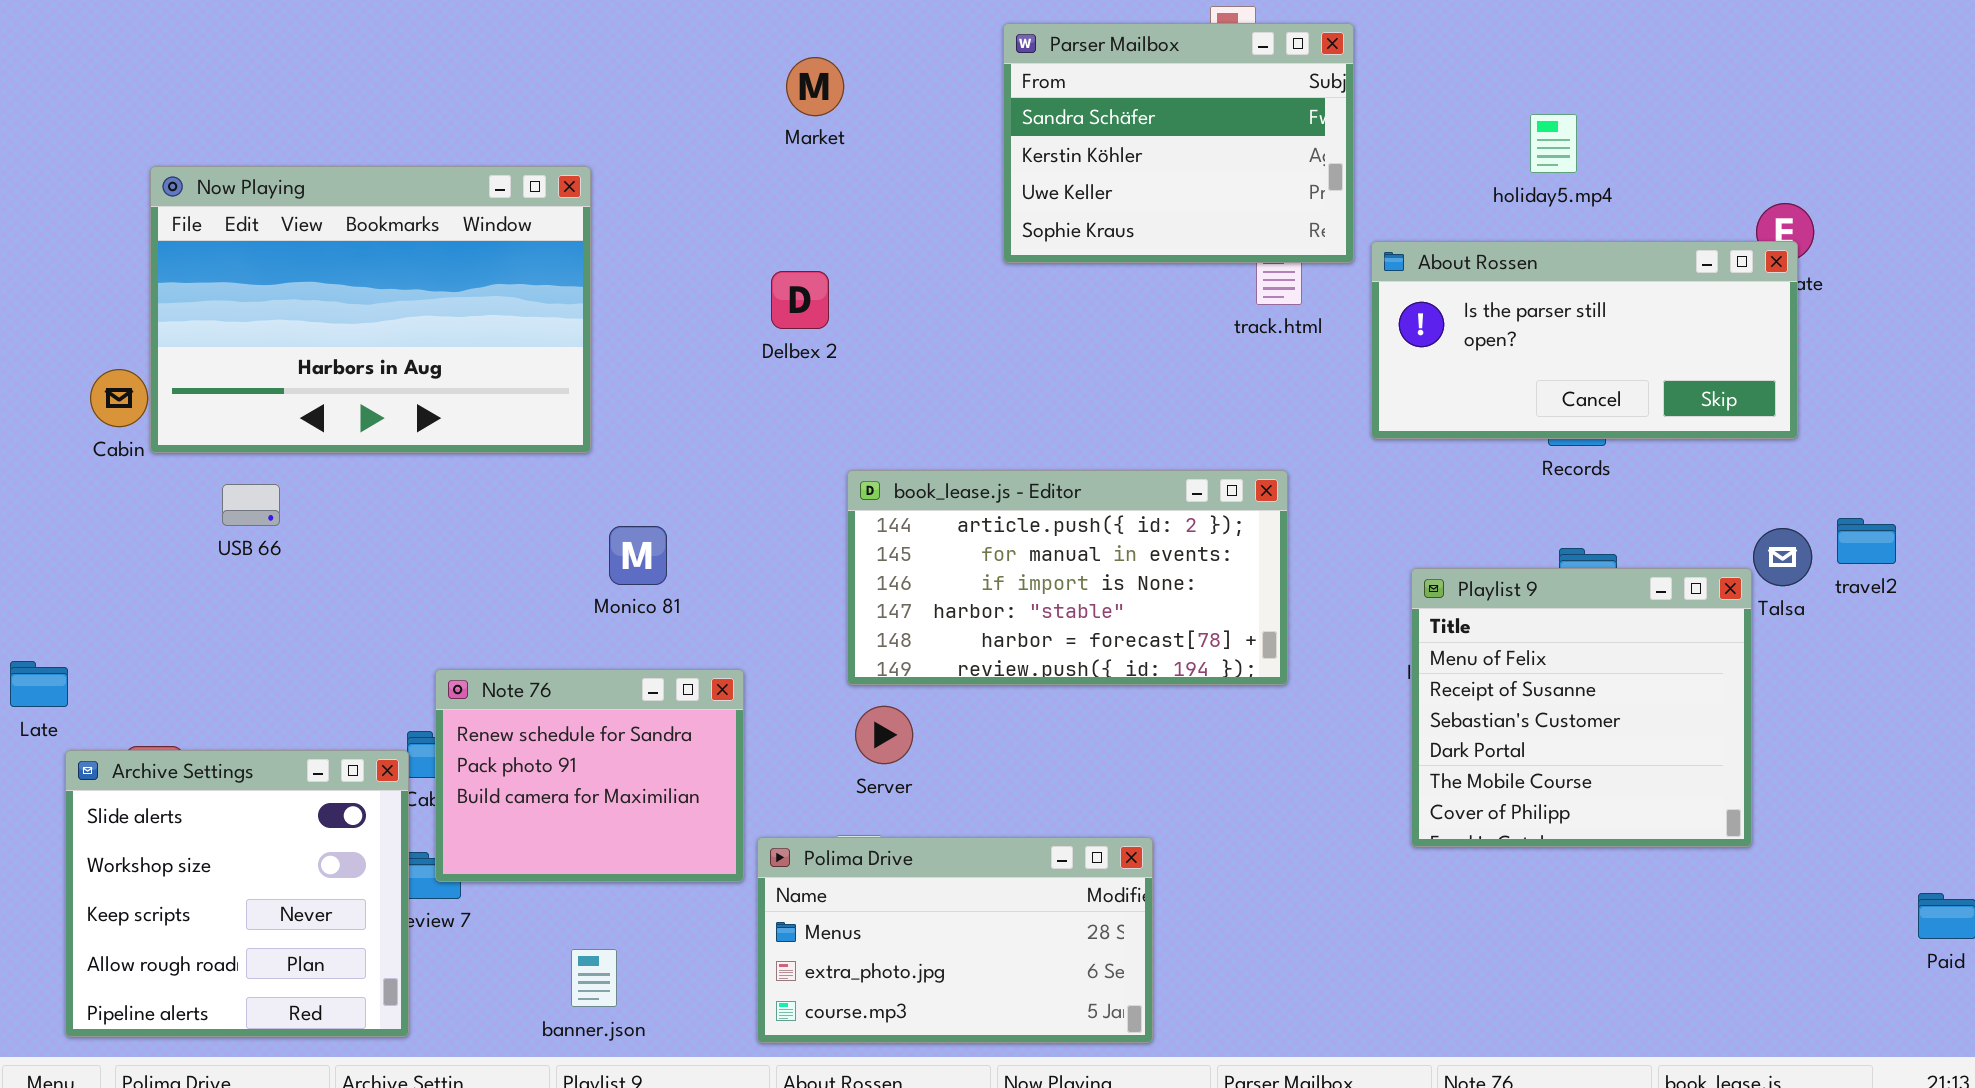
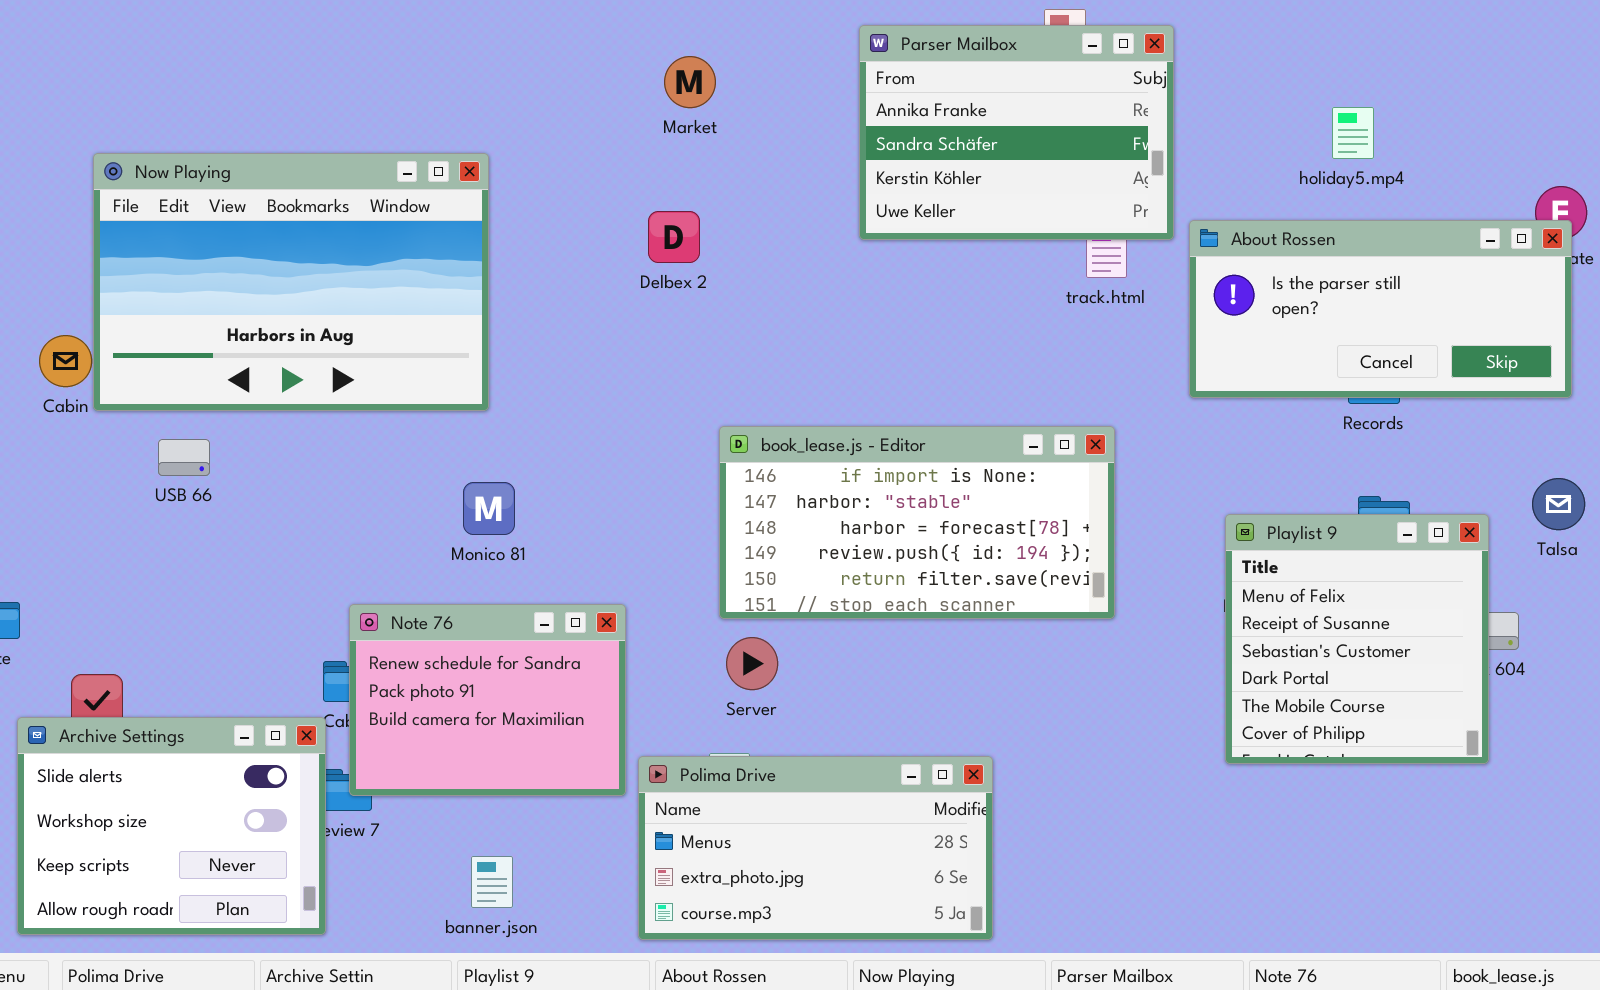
Parser Mailbox: [1003,23,1354,263] -> [859,25,1174,240], scrolled up 1 row
Delbex 2: [771,271,829,329] -> [648,211,700,263], moved
book_lease.js - Editor: [847,470,1288,685] -> [719,426,1115,619], scrolled down 2 rows
Monico 81: [609,526,667,585] -> [463,482,515,535], moved
Playlist 9: [1411,568,1752,847] -> [1225,514,1489,764], resized
Archive Settings: [65,750,409,1037] -> [17,717,326,935], resized

